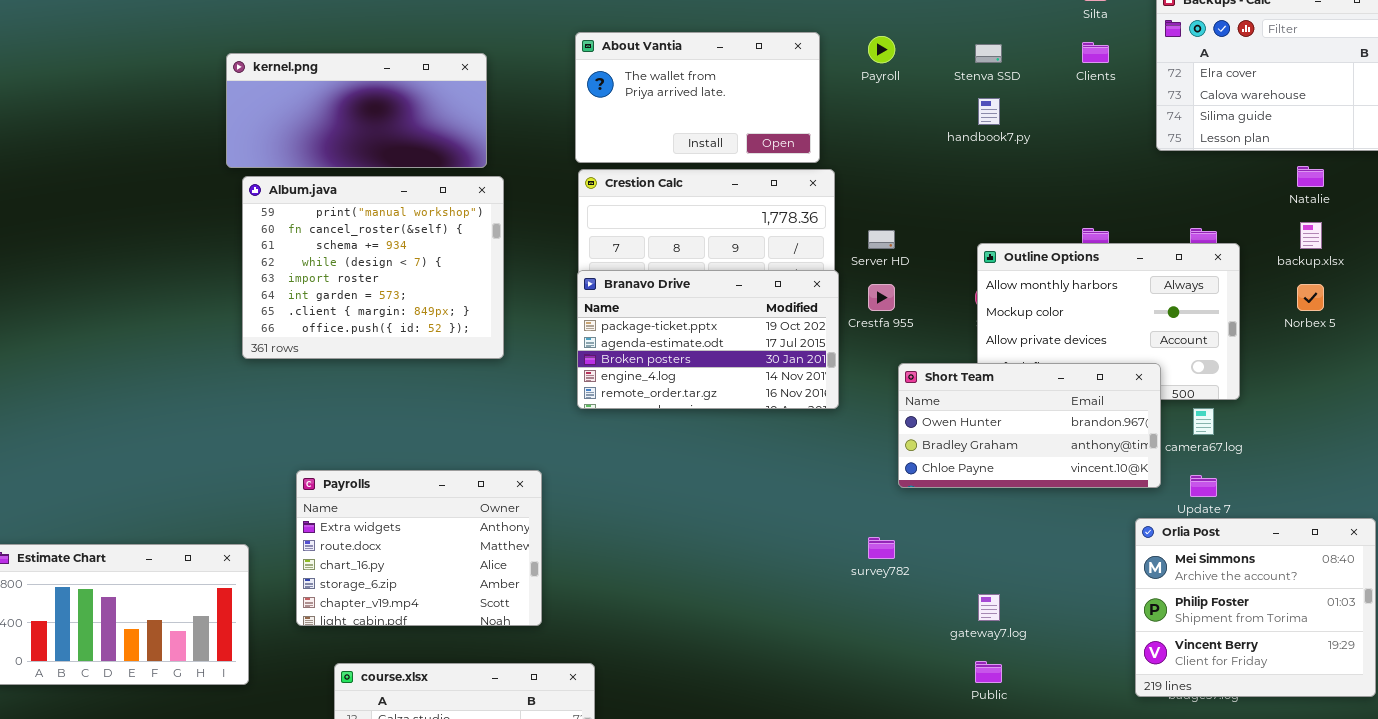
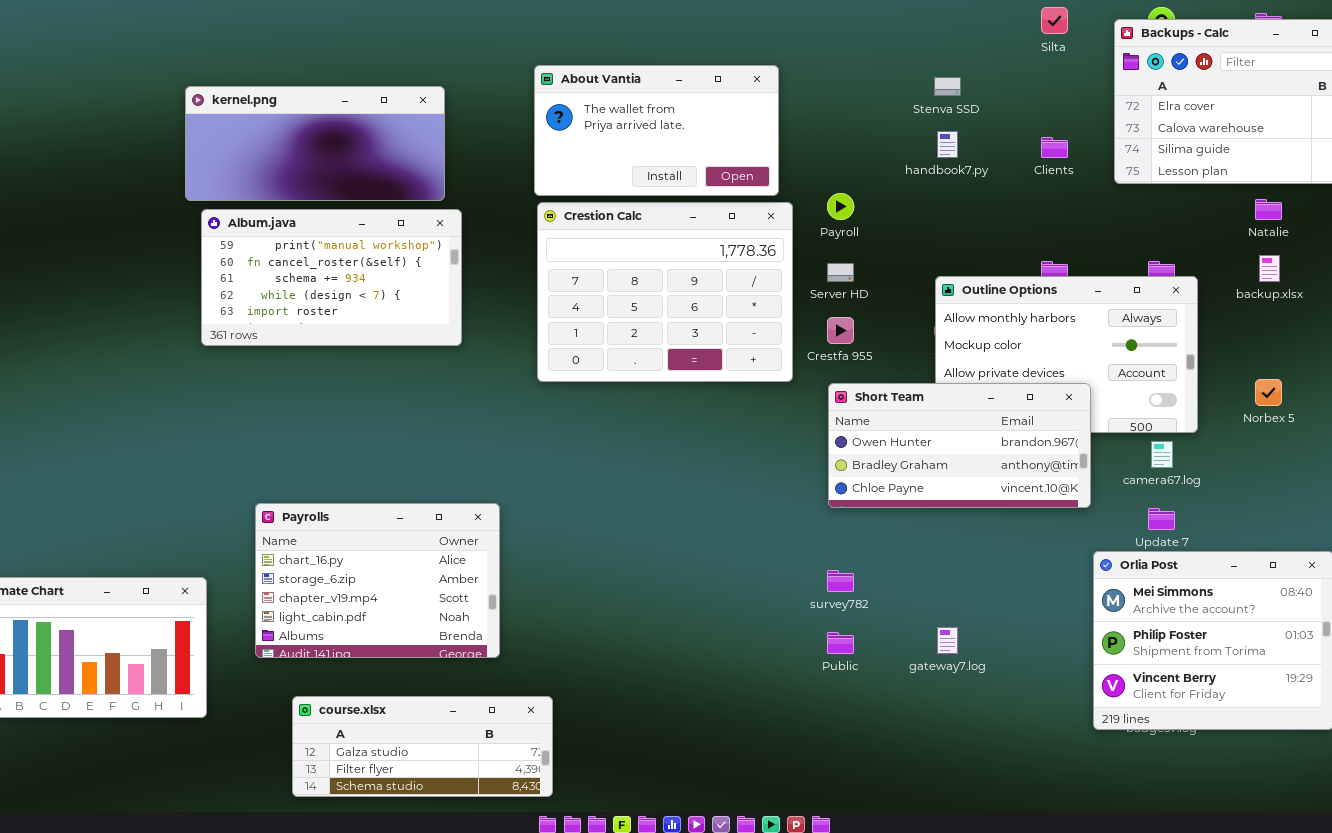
Payroll: [868,36,895,63] -> [827,193,854,220], moved
Clients: [1082,42,1109,63] -> [1041,137,1068,158], moved
Album.java: [242,176,504,359] -> [201,209,462,346], resized
Branavo Drive: [577,270,839,409] -> none, closed
Norbex 5: [1297,284,1324,311] -> [1255,379,1282,406], moved
Short Team: [898,363,1161,488] -> [828,383,1091,508], moved
Payrolls: [296,470,542,626] -> [255,503,500,658], scrolled down 2 rows
Public: [975,661,1002,683] -> [827,632,854,654], moved

